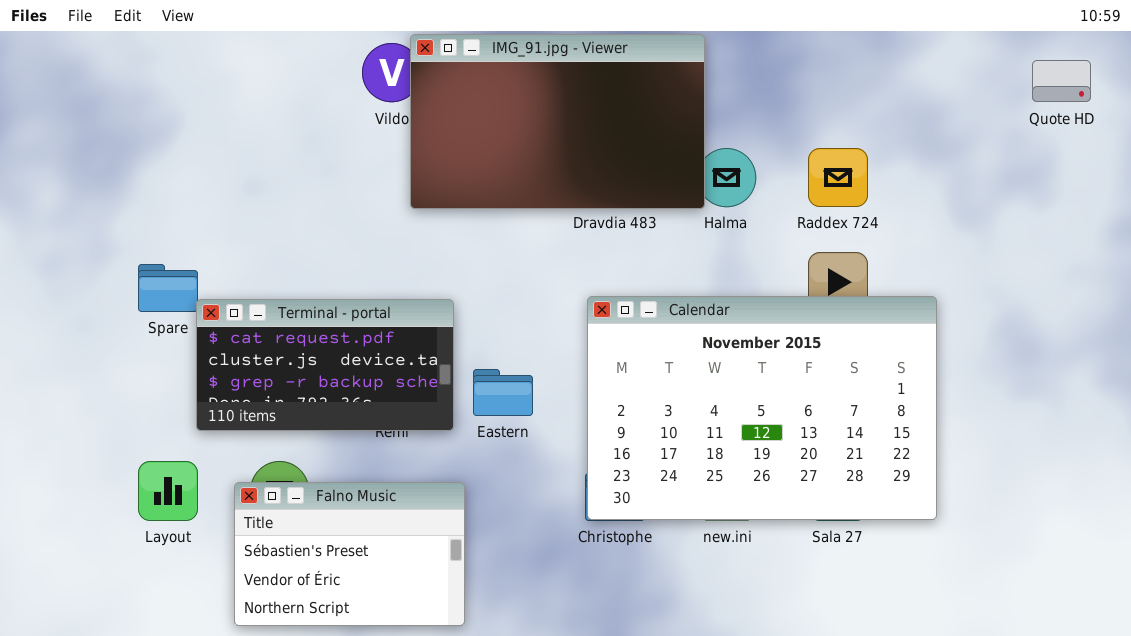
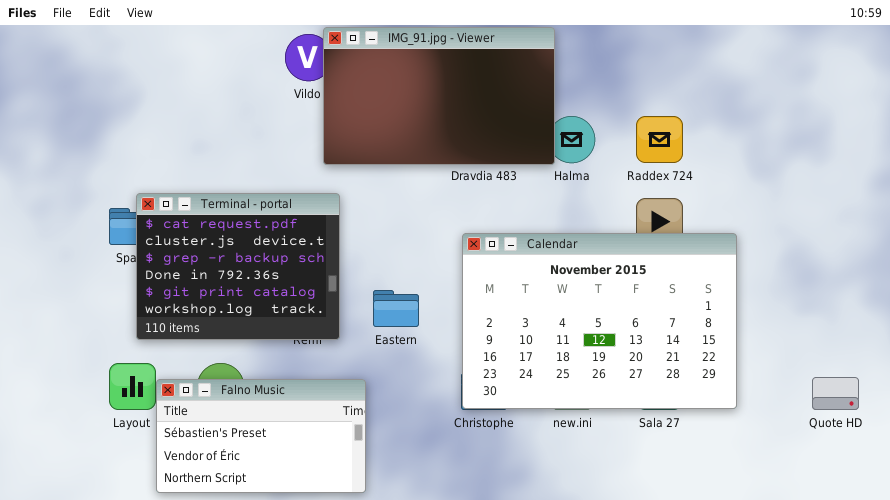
Quote HD: [1032,60,1091,102] -> [812,377,859,410], moved
Terminal - portal: [196,299,454,431] -> [136,193,340,340], moved, resized
Falno Music: [234,482,465,626] -> [156,379,366,493], resized

